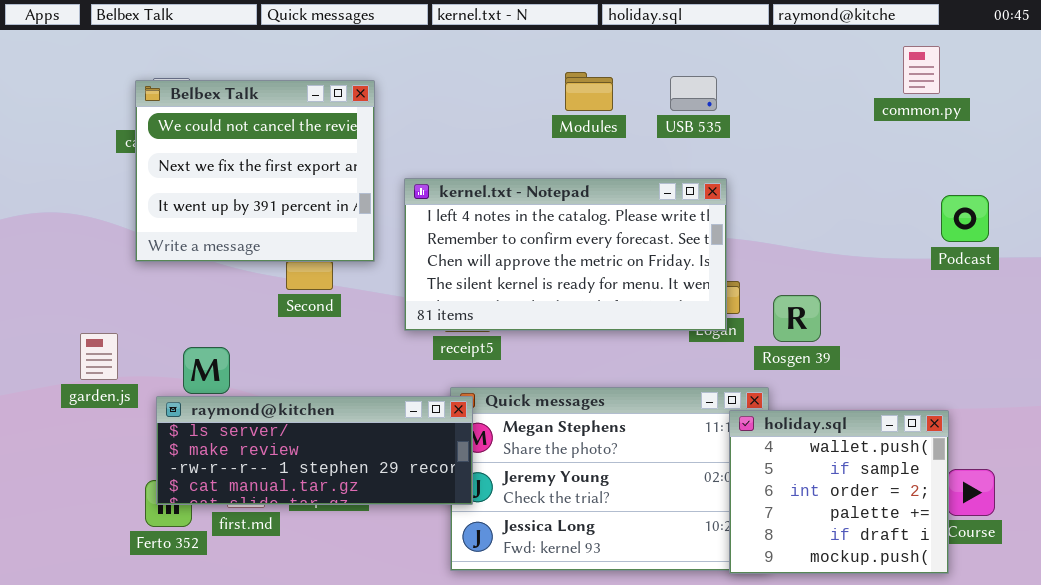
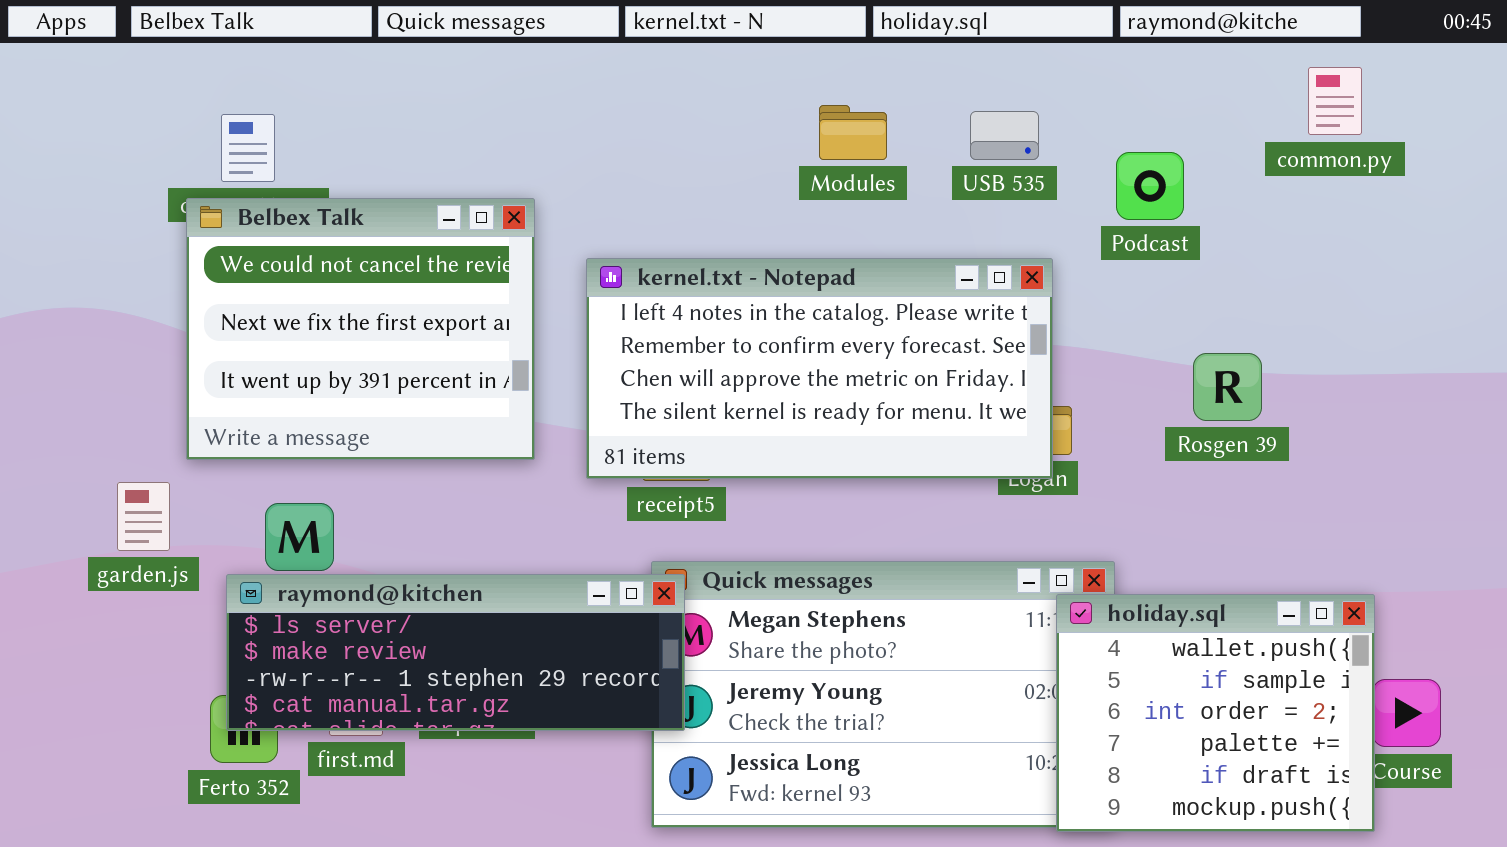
Belbex Talk: [135,80,375,262] -> [186,198,535,460], moved
Podcast: [941,195,989,242] -> [1116,152,1184,220], moved
Rosgen 39: [773,295,821,342] -> [1193,353,1262,421], moved

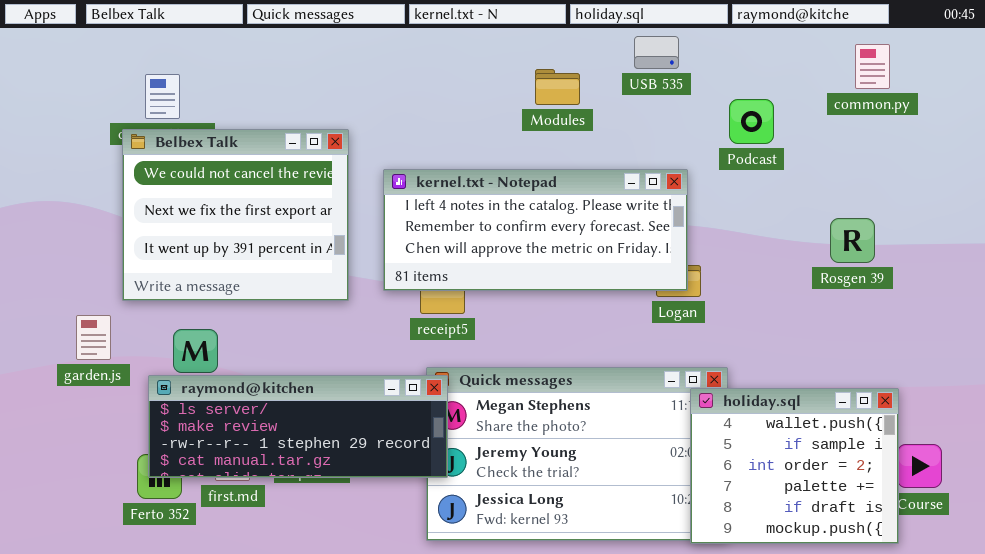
USB 535: [970,111,1039,160] -> [634,36,679,69], moved
kernel.txt - Notepad: [586,258,1053,479] -> [383,169,688,291], resized
Rosgen 39: [1193,353,1262,421] -> [830,218,875,263], moved

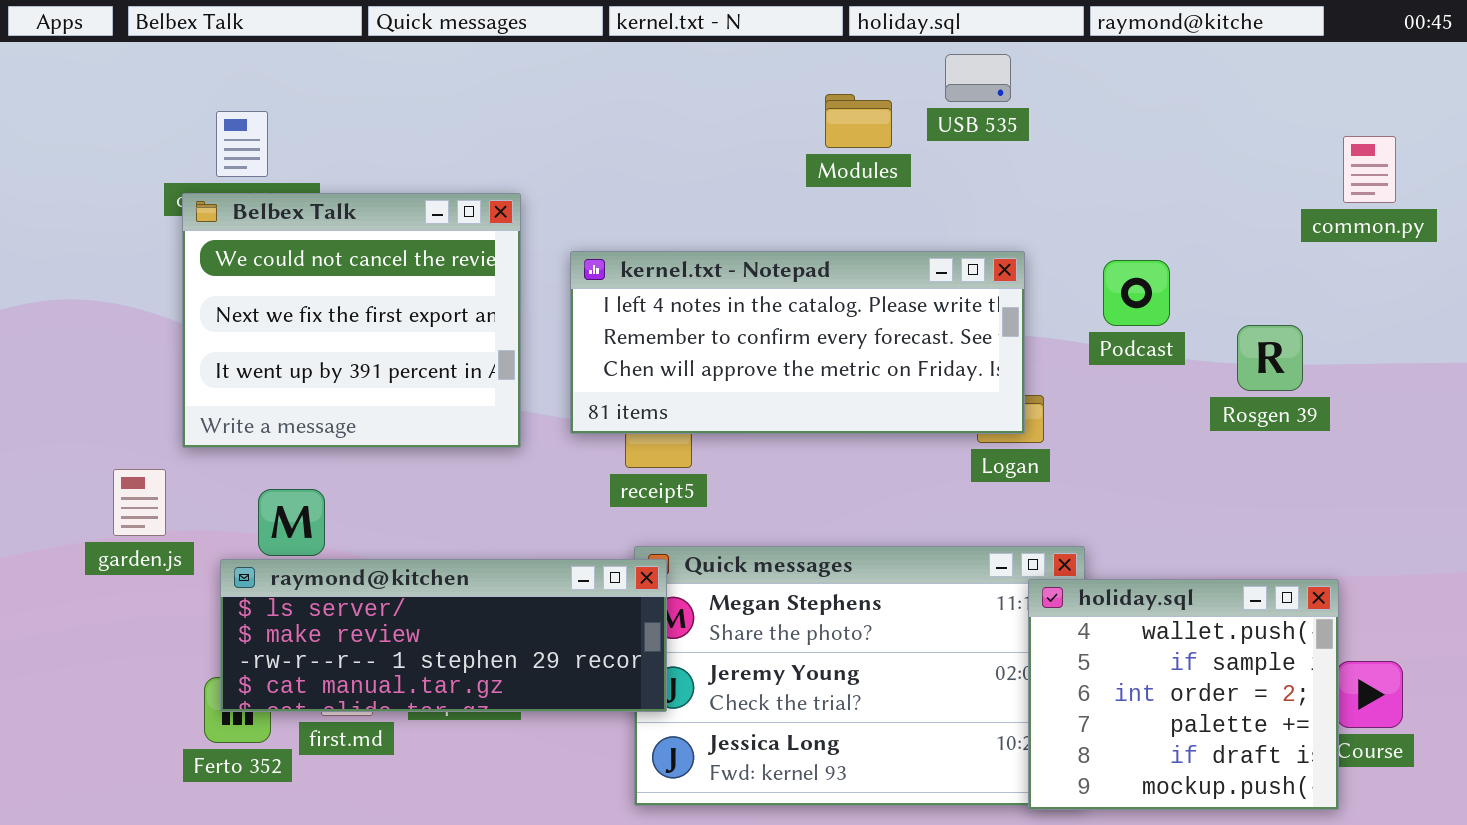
common.py: [855,44,890,89] -> [1343,136,1396,203], moved
Modules: [535,69,580,105] -> [825,94,892,148], moved
Podcast: [729,99,774,144] -> [1103,260,1170,326], moved

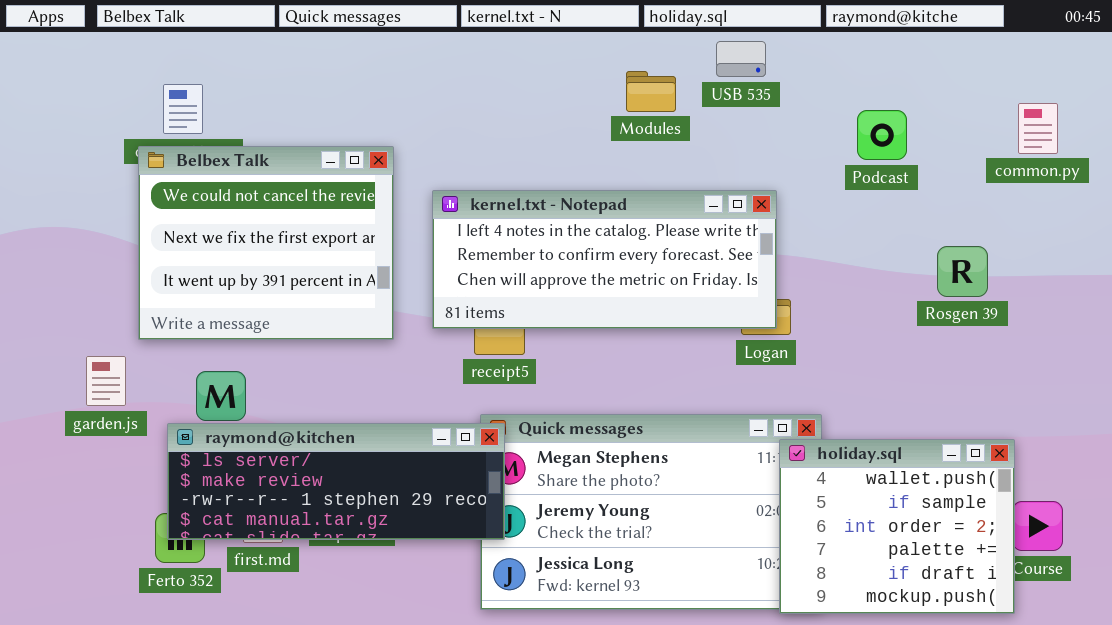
Podcast: [1103,260,1170,326] -> [857,110,907,160], moved

